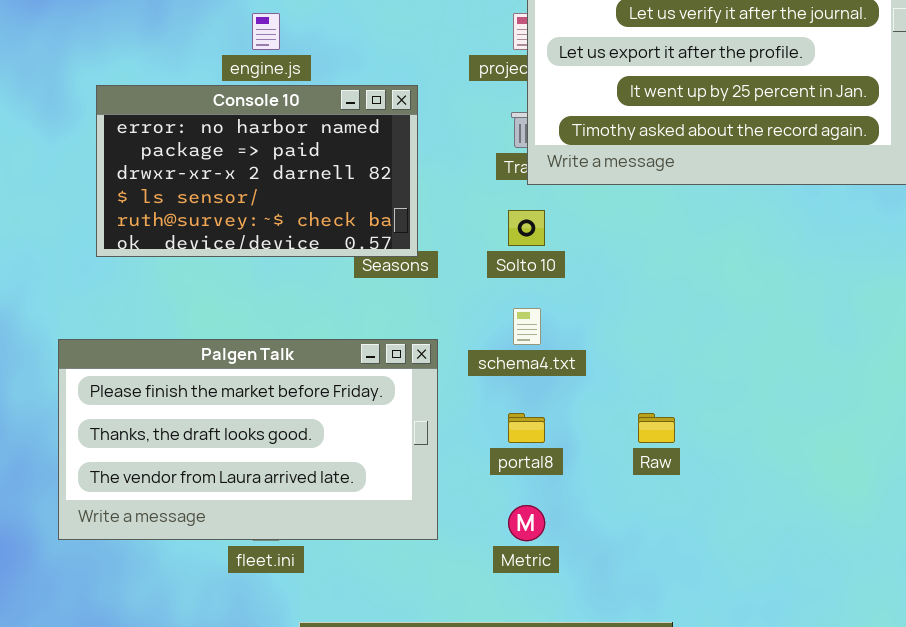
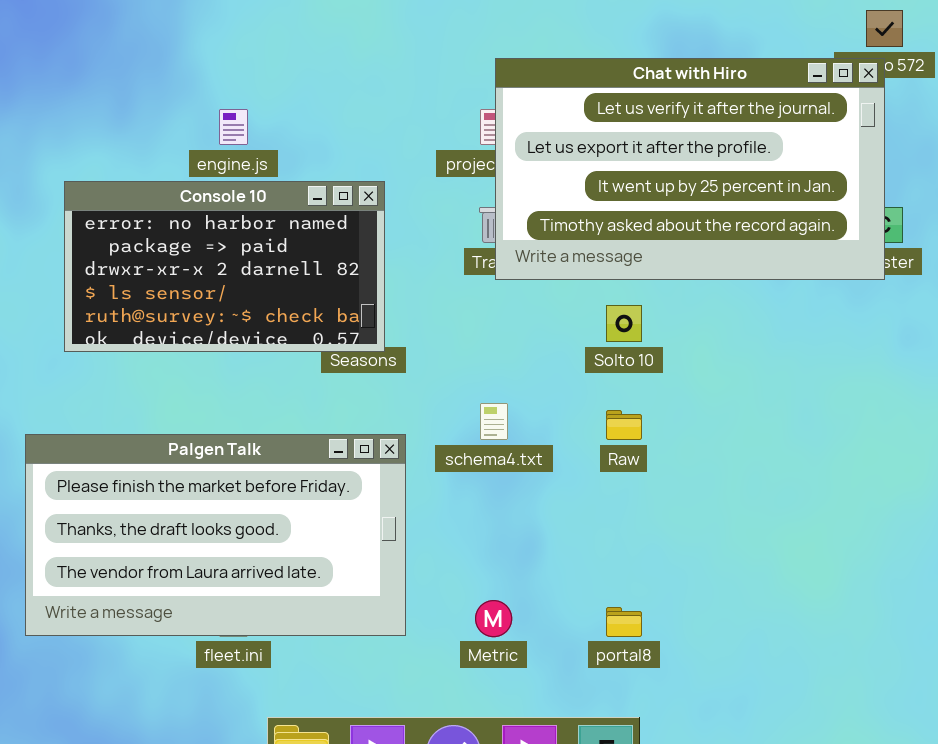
Solto 10: [508,210,545,246] -> [606,305,642,342], moved
portal8: [508,413,545,443] -> [606,607,642,637], moved
Raw: [638,413,675,443] -> [606,410,642,440], moved

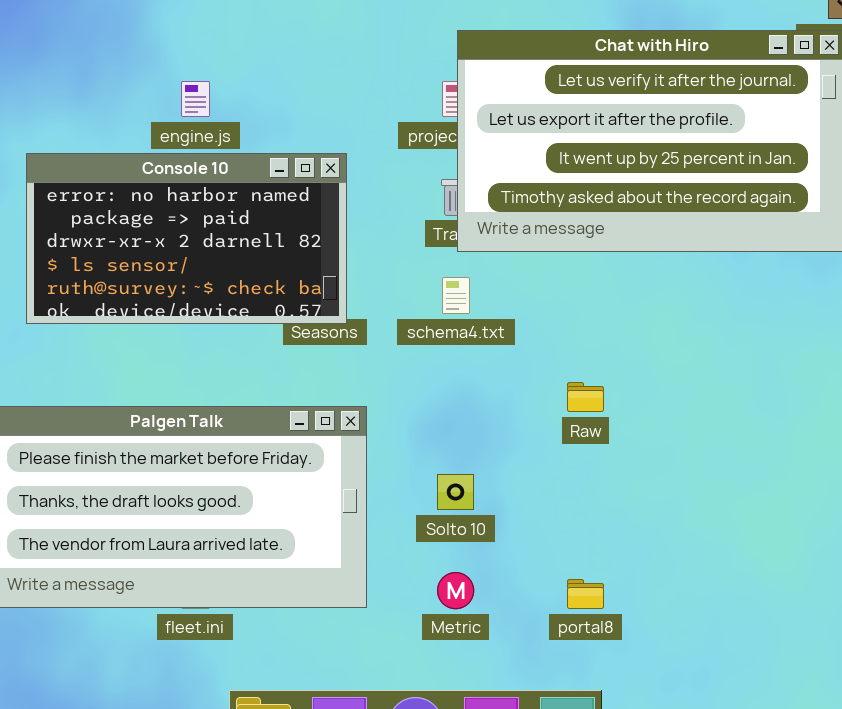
Solto 10: [606,305,642,342] -> [437,474,474,510], moved
schema4.txt: [480,403,508,440] -> [442,277,470,314], moved

